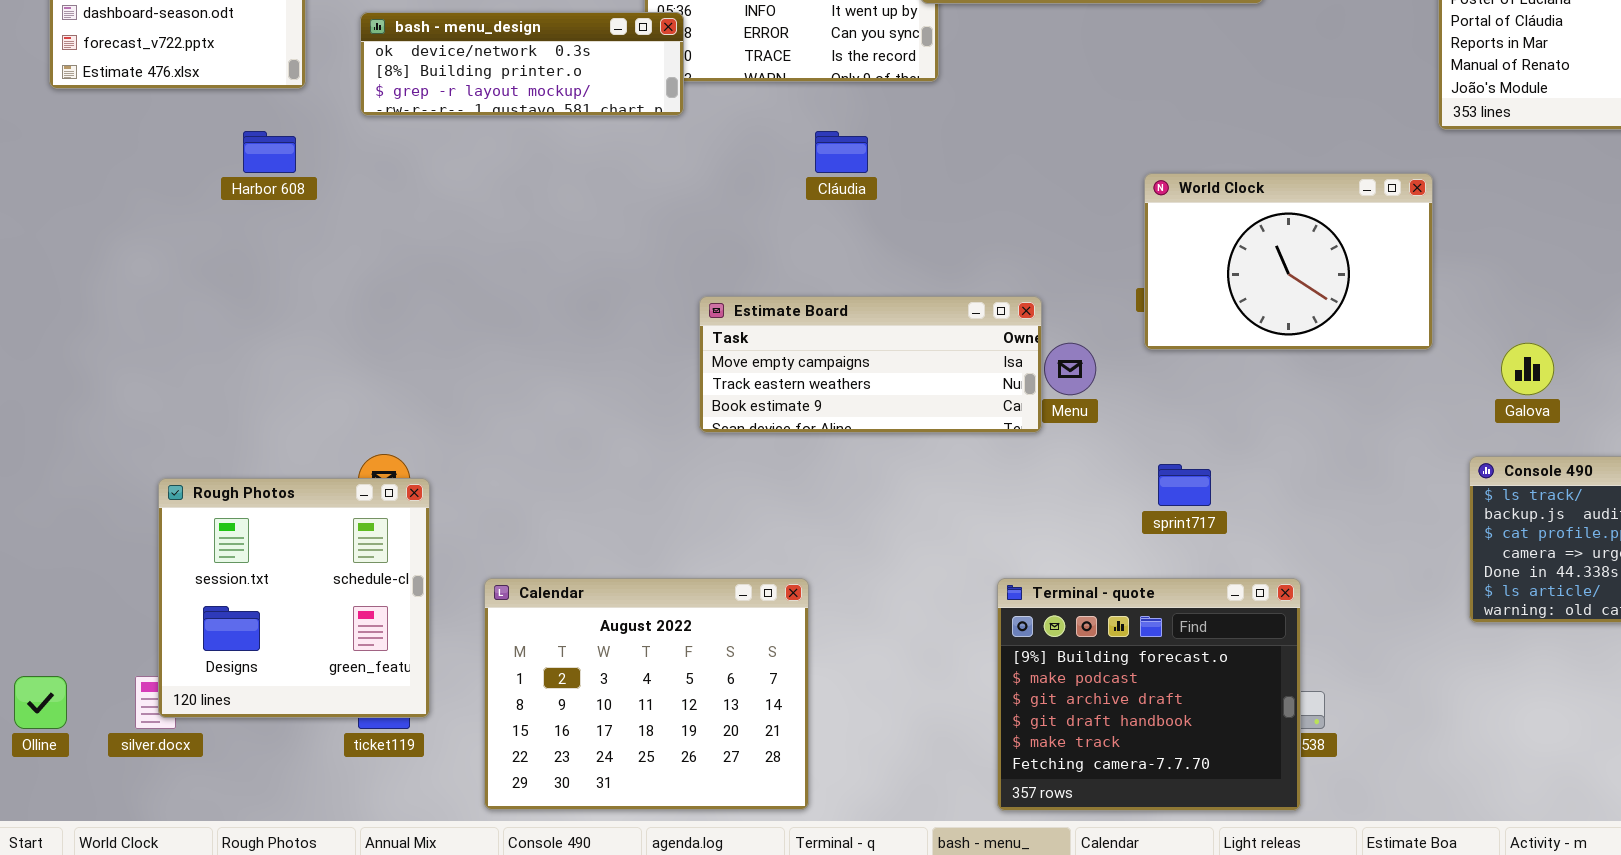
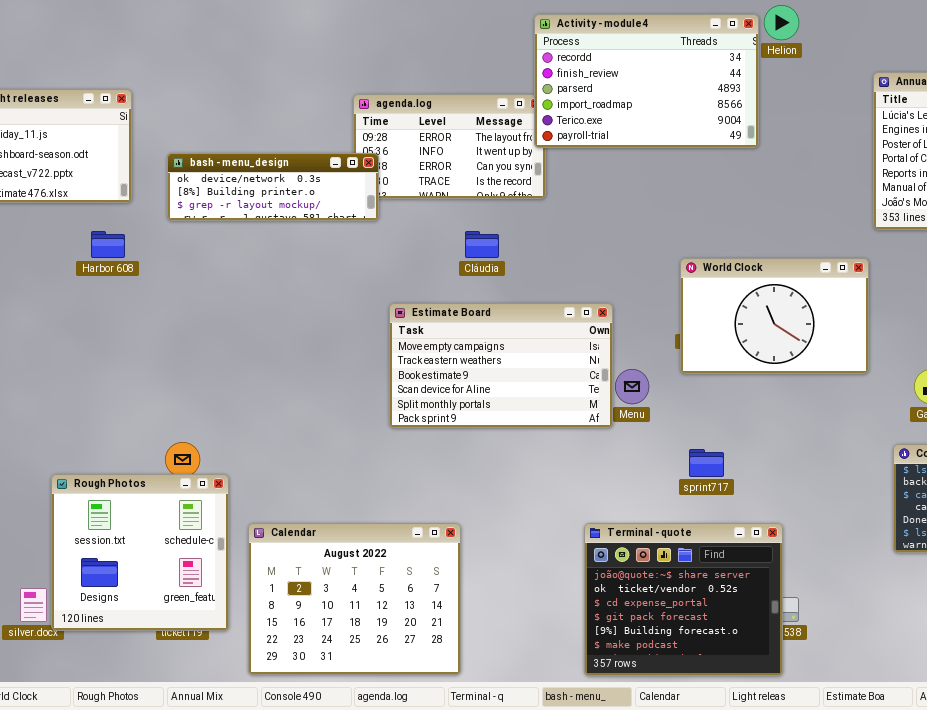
Estimate Board: [699,296,1042,433] -> [389,303,613,428], resized
Rough Photos: [158,478,430,718] -> [51,474,229,631], moved
Terminal - quote: [997,578,1301,811] -> [584,523,783,676], scrolled up 4 rows

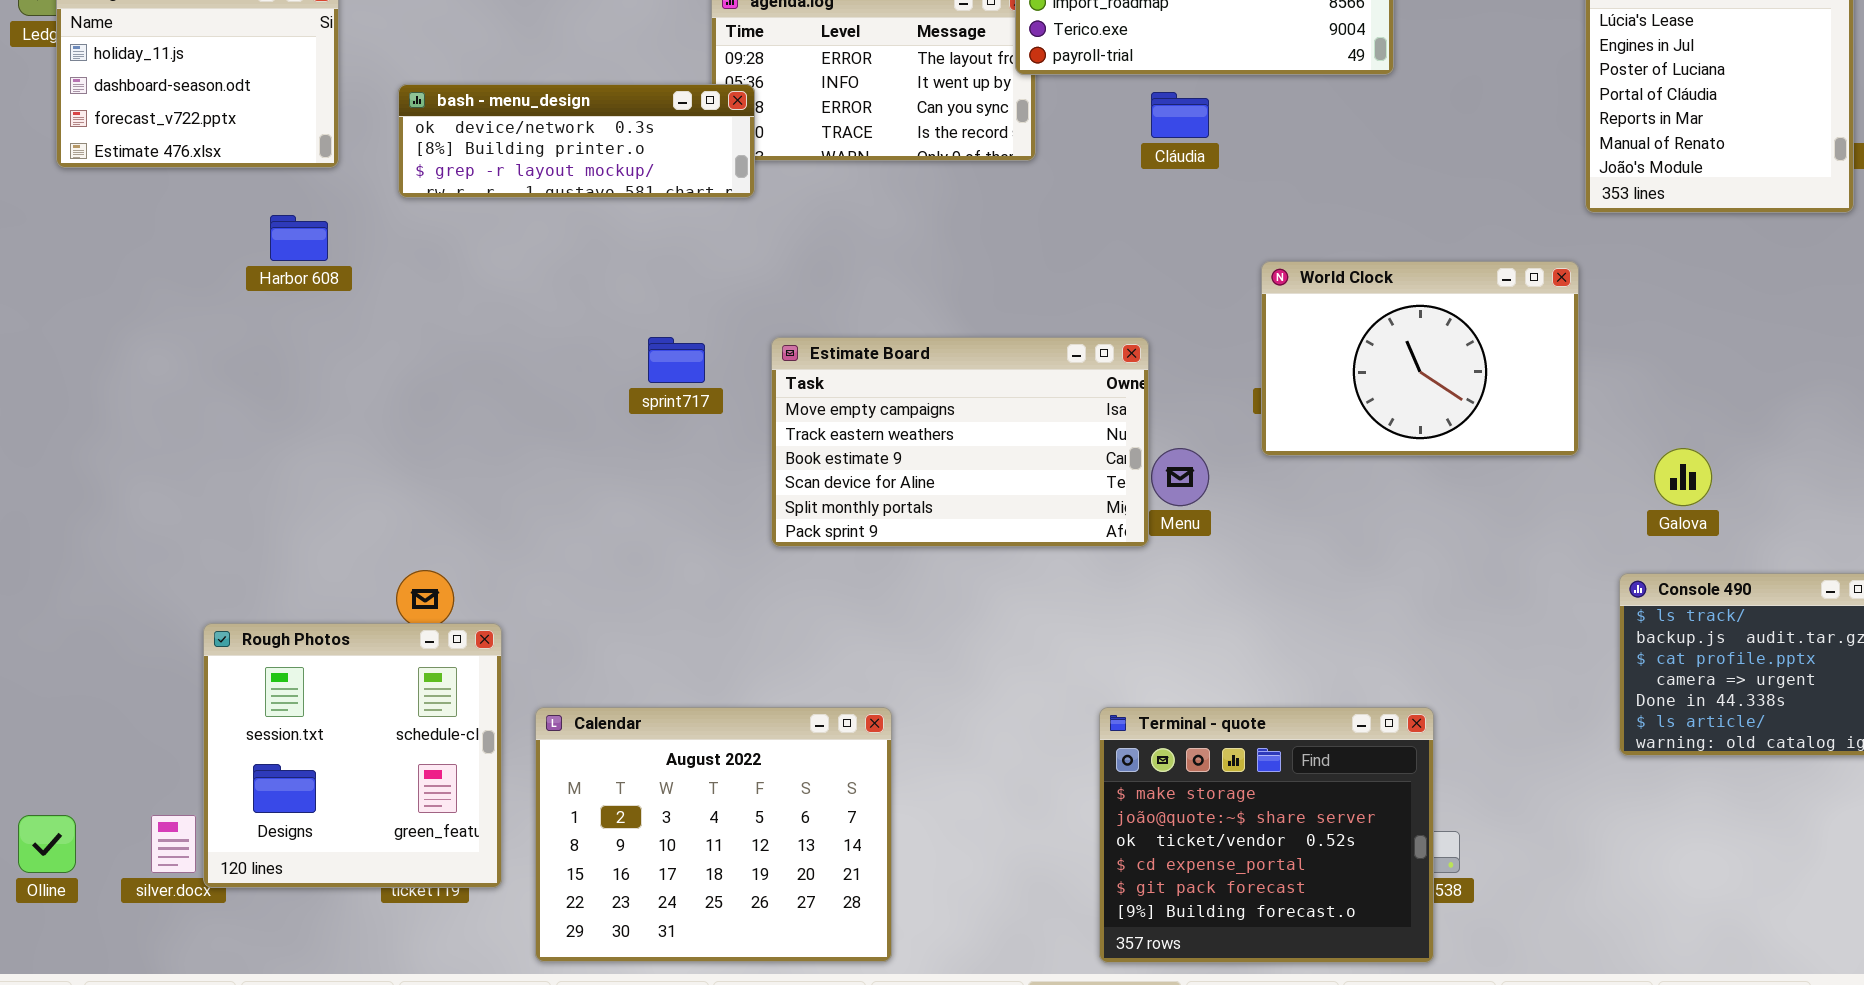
Cláudia: [465,231,499,258] -> [1151,92,1209,138], moved
sprint717: [689,449,724,477] -> [648,337,705,383], moved
Terminal - quote: [584,523,783,676] -> [1099,707,1434,963], scrolled up 1 row

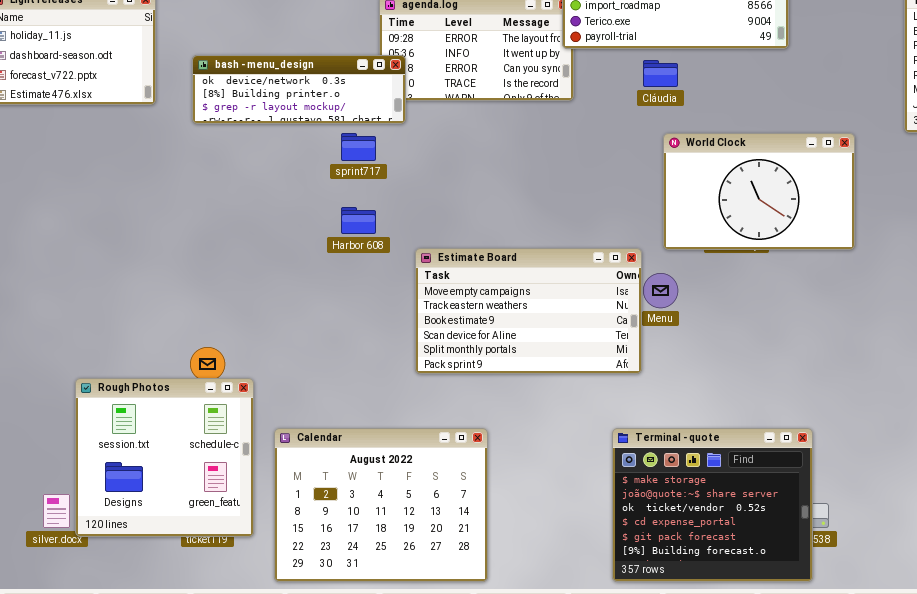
Harbor 608: [270,215,328,261] -> [341,207,376,234], moved
World Clock: [1261,261,1579,456] -> [663,133,855,250], moved
sprint717: [648,337,705,383] -> [341,133,376,161], moved
Estimate Board: [771,337,1149,547] -> [415,248,642,374], moved

